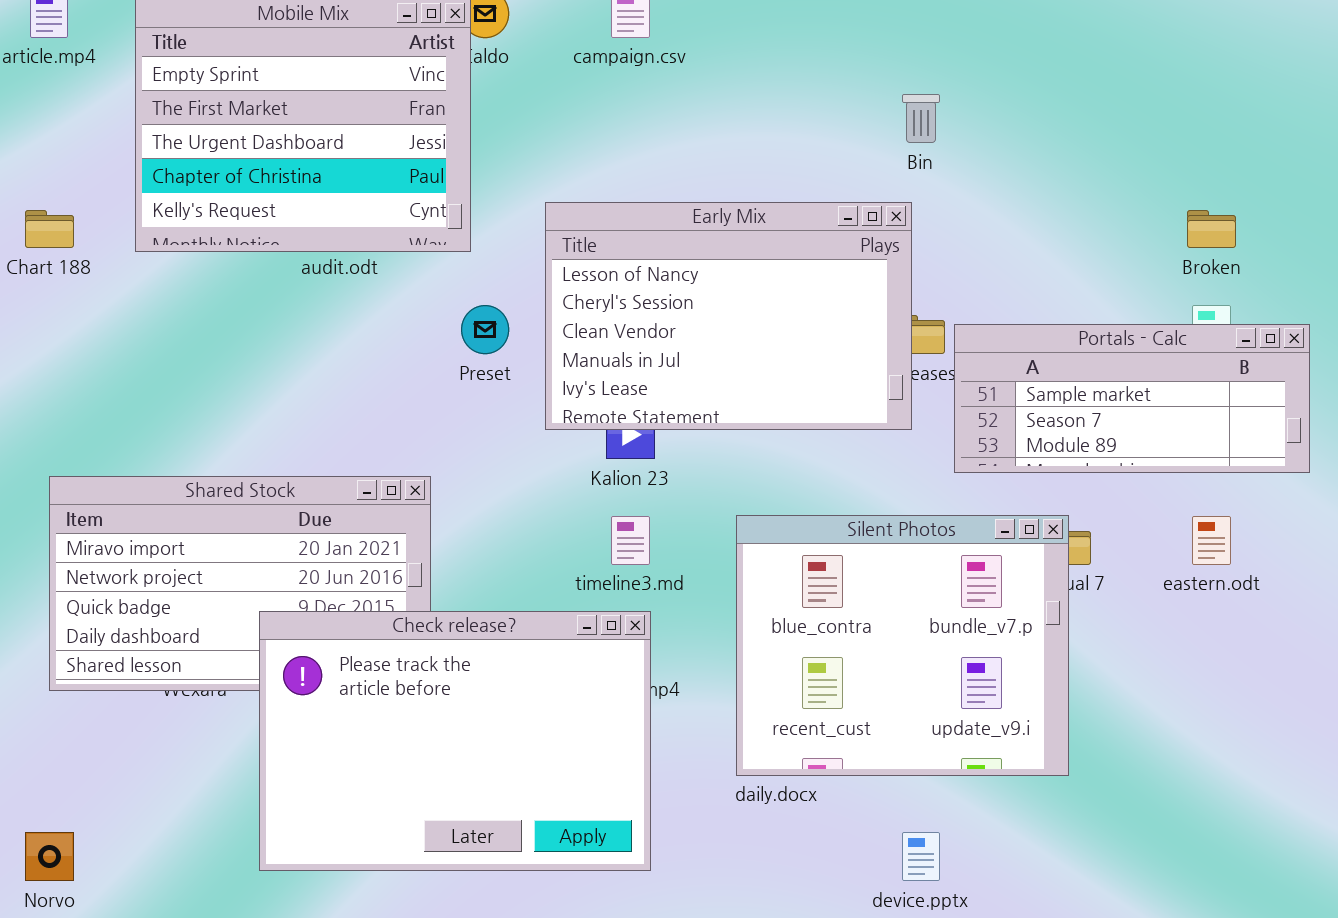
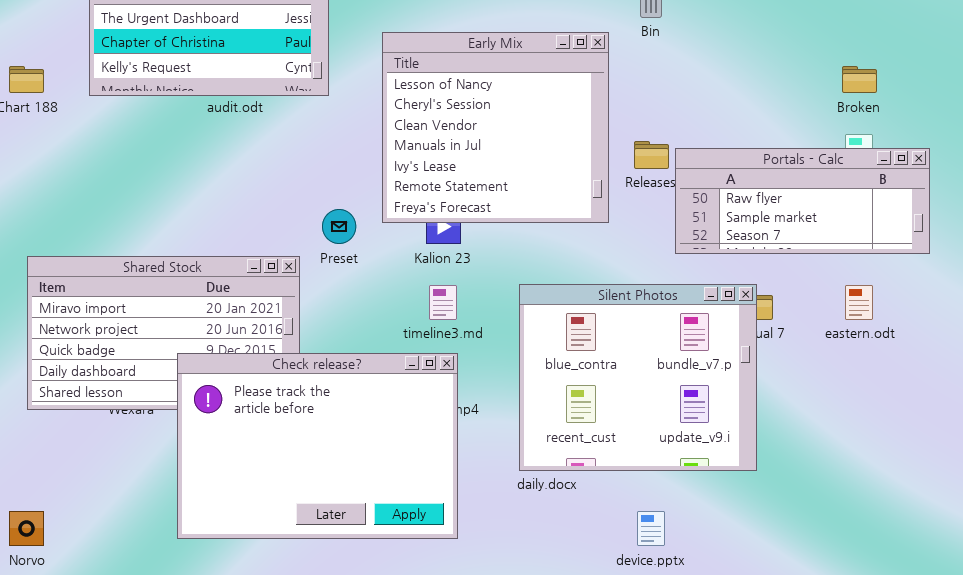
Early Mix: [545,202,912,430] -> [382,32,609,223], resized
Preset: [461,305,509,354] -> [322,209,356,244], moved
Portals - Calc: [954,324,1310,473] -> [675,148,930,254], scrolled up 1 row

